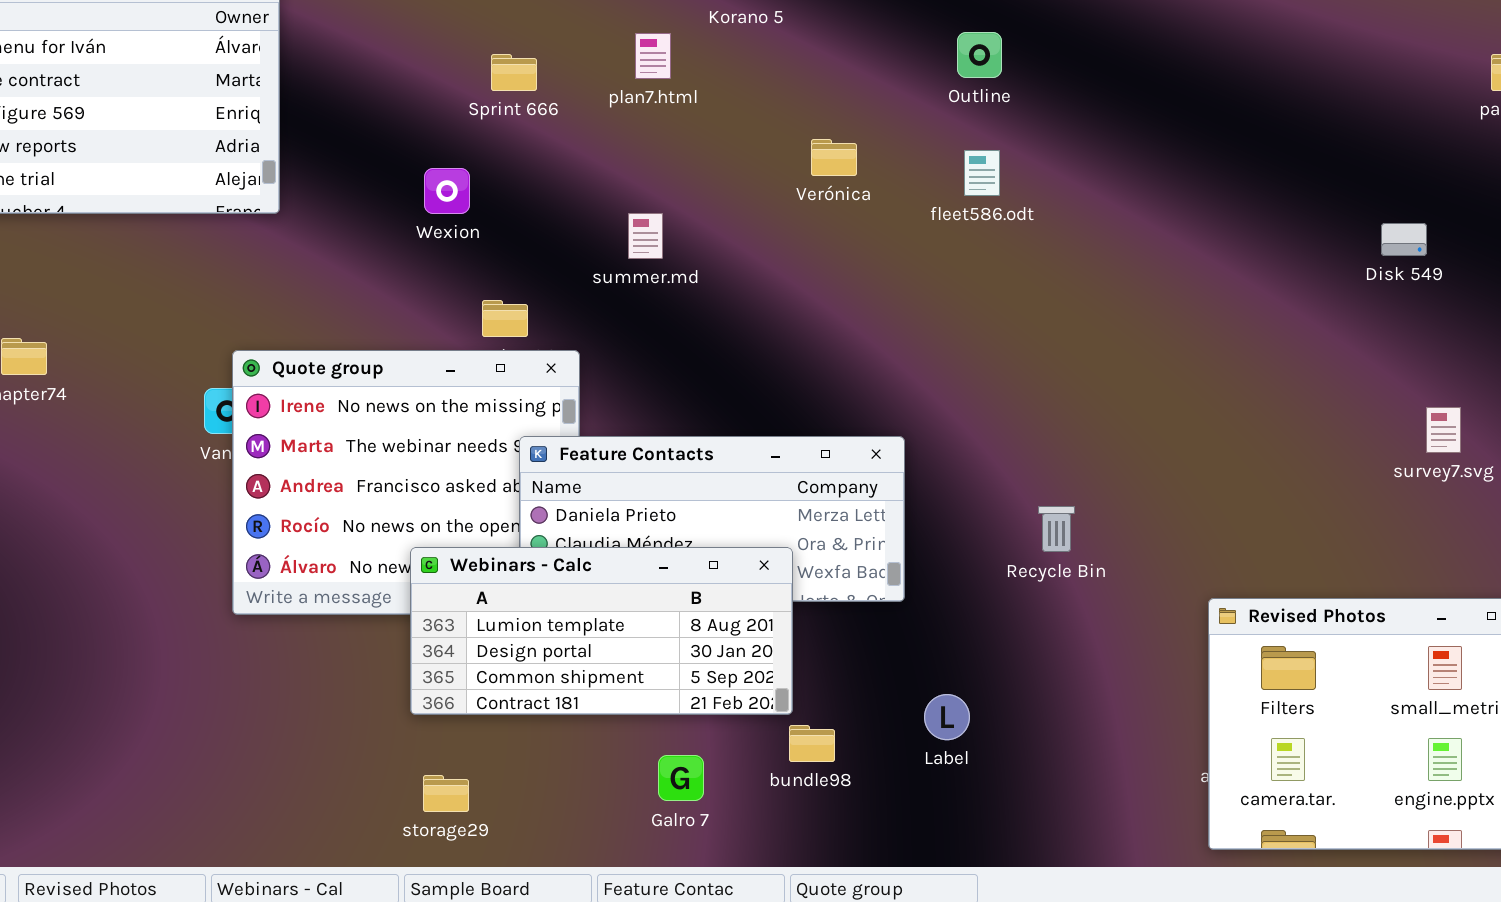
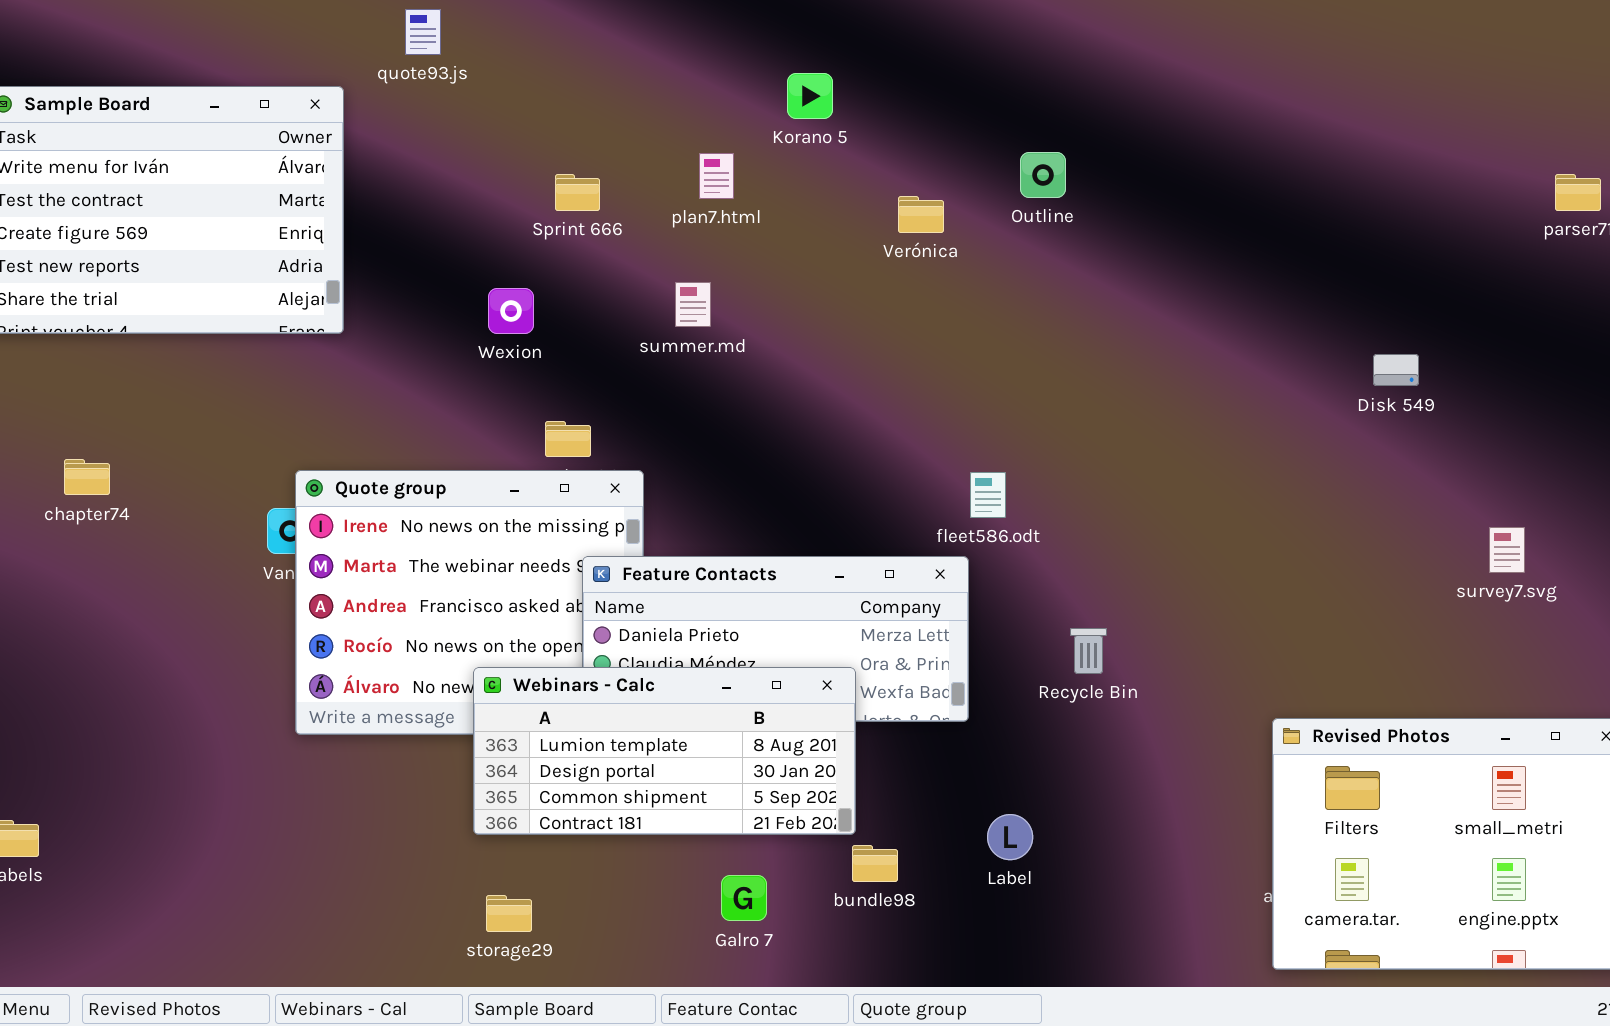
Verónica: [811,139,857,176] -> [898,196,944,233], moved
fleet586.odt: [964,150,1000,196] -> [970,472,1006,518], moved
summer.md: [628,213,663,259] -> [675,282,711,327], moved
Disk 549: [1381,223,1427,256] -> [1373,354,1419,386], moved
Recycle Bin: [1038,506,1075,552] -> [1070,628,1107,674], moved

